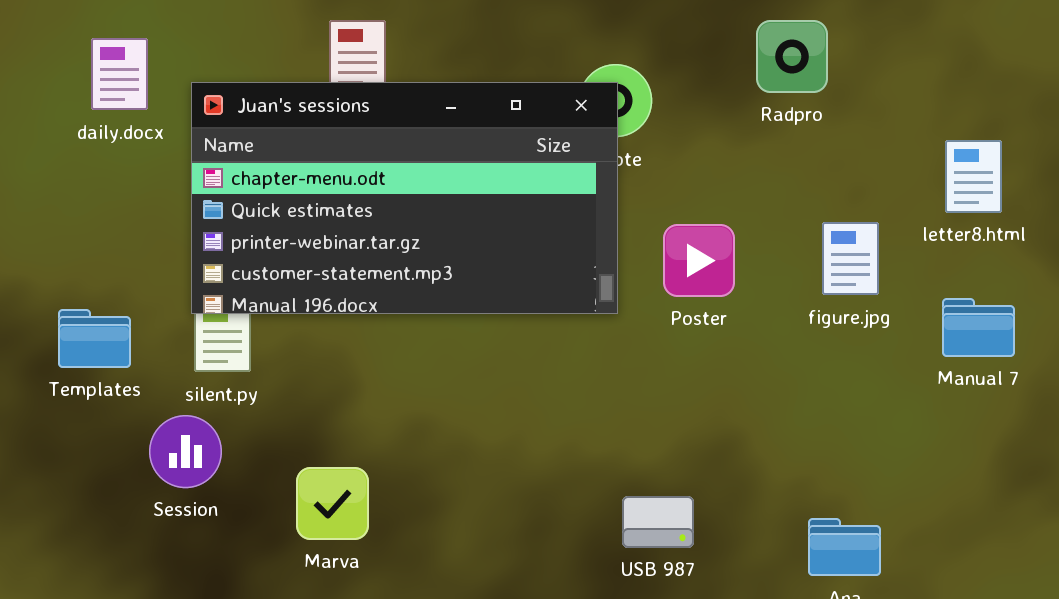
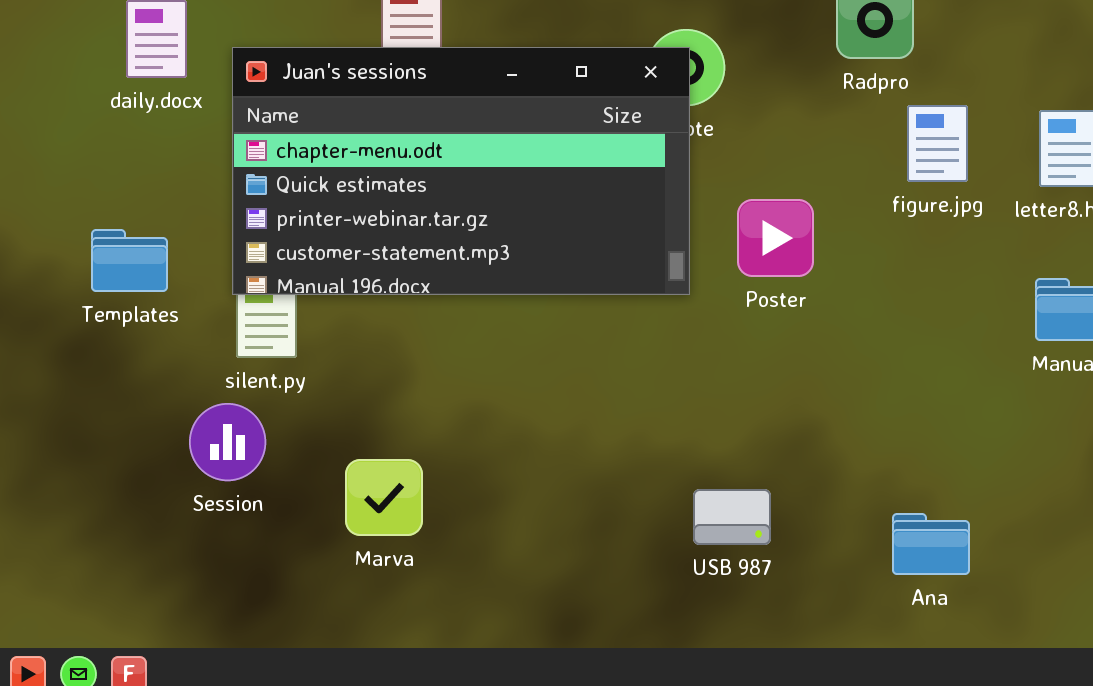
figure.jpg: [822,222,879,295] -> [907,105,968,182], moved
Templates: [58,309,131,368] -> [91,229,168,292], moved

